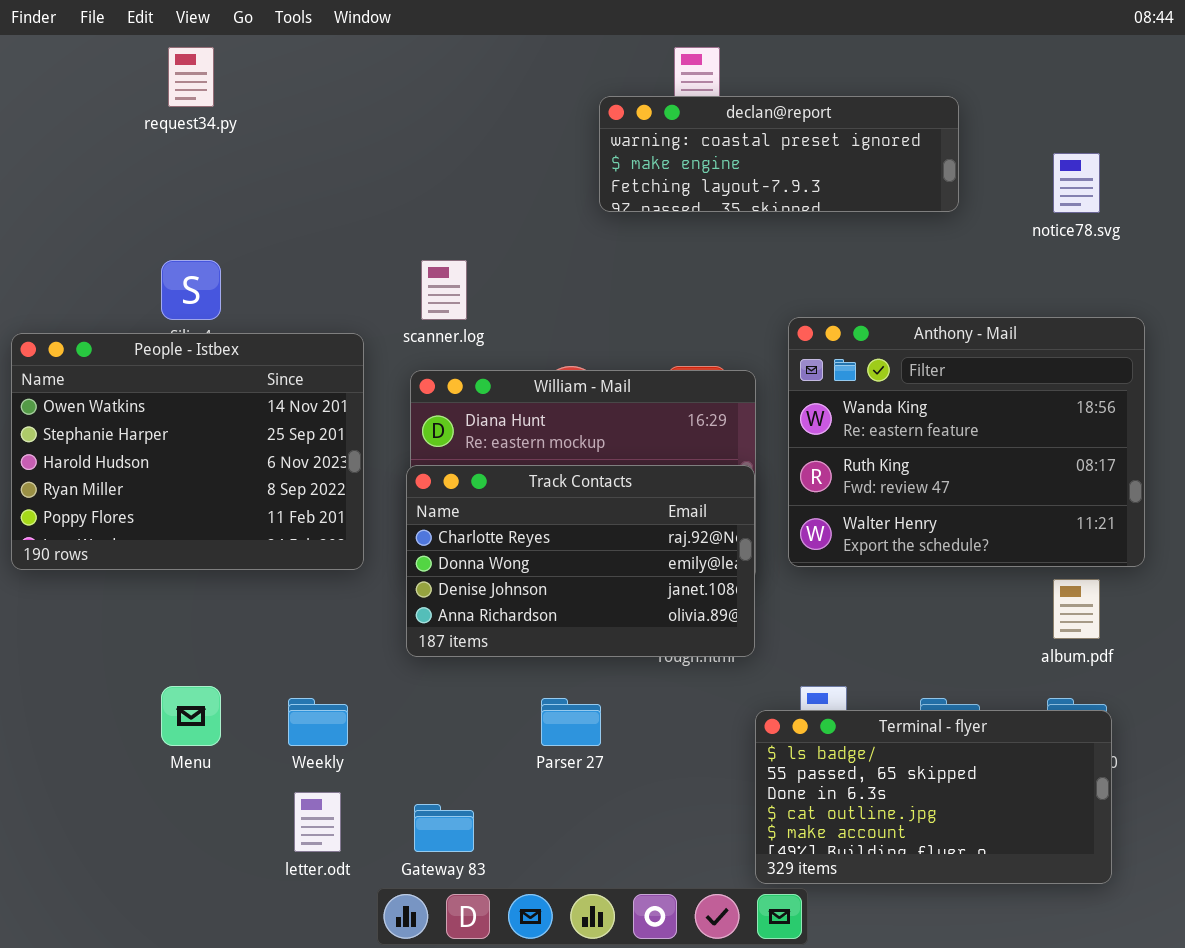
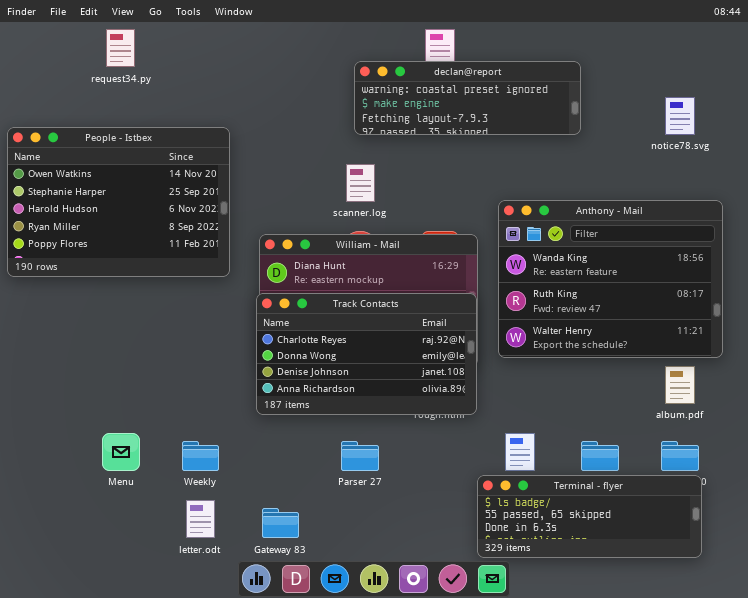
declan@report: [599,96,959,212] -> [354,61,581,135], moved
scanner.log: [421,260,467,320] -> [346,164,375,202], moved
People - Istbex: [11,333,364,570] -> [7,127,230,277], moved
Terminal - flyer: [755,710,1112,884] -> [477,475,702,558], resized

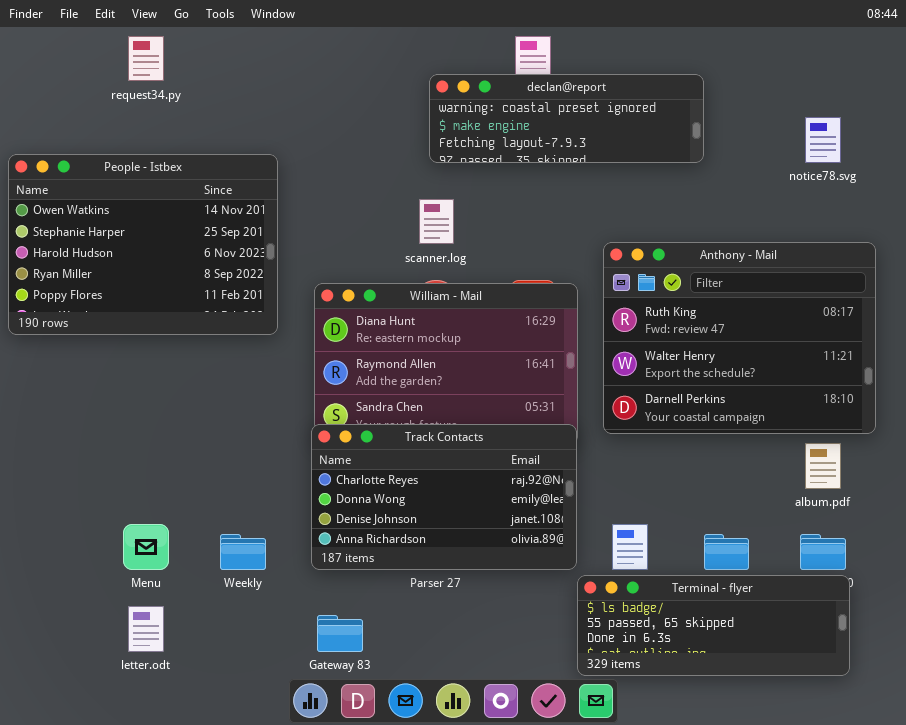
Anthony - Mail: [498,200,723,358] -> [603,242,876,434], scrolled down 1 row
Track Contacts: [256,293,477,415] -> [311,424,577,570], moved
letter.odt: [186,500,215,538] -> [128,606,164,652], moved

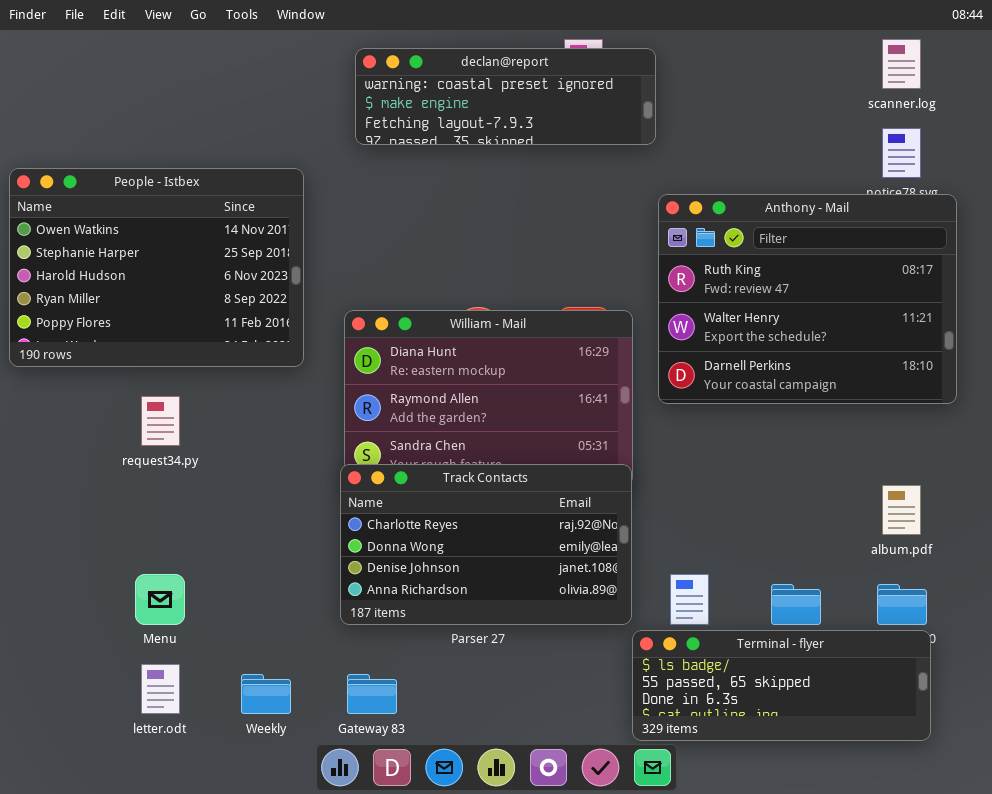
request34.py: [128,36,164,81] -> [141,396,180,446], moved
declan@report: [429,74,704,163] -> [355,48,656,145], moved
scanner.log: [419,199,454,244] -> [882,39,921,89], moved
Anthony - Mail: [603,242,876,434] -> [658,194,957,404], moved
Weekly: [220,534,266,570] -> [241,674,291,714], moved

